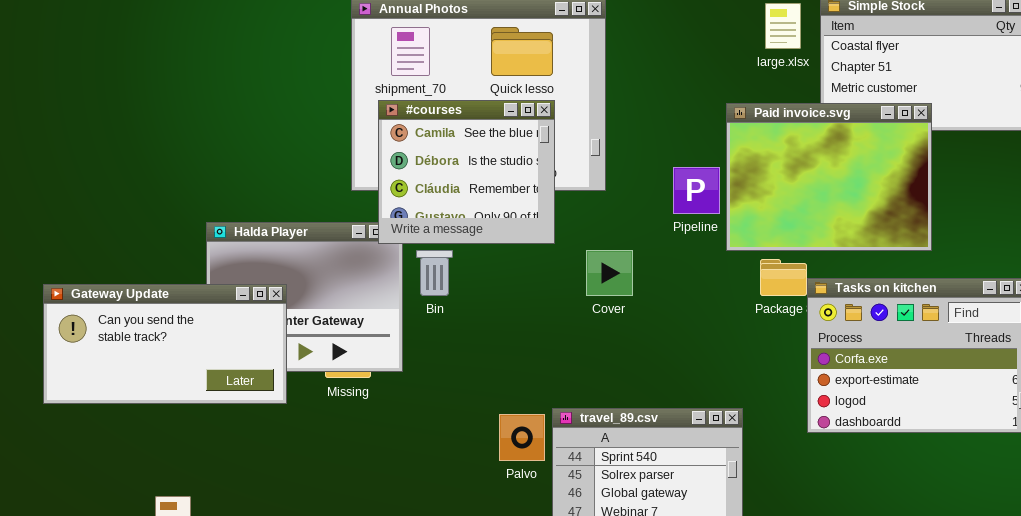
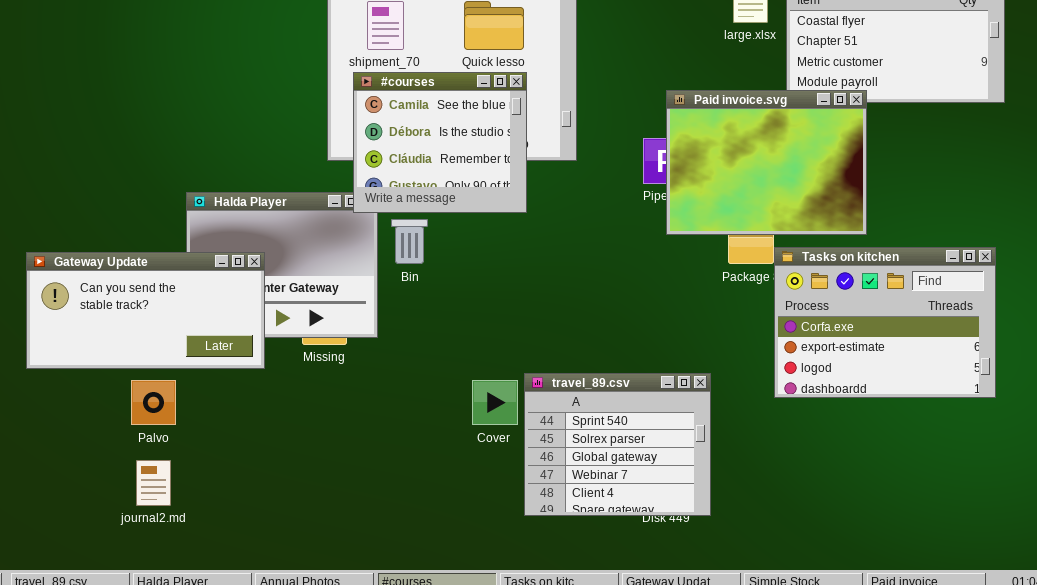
Paid invoice.svg: [726,103,932,251] -> [666,90,867,235], moved
Cover: [586,250,633,296] -> [472,380,518,425], moved
Palvo: [499,414,545,461] -> [131,380,176,425], moved

